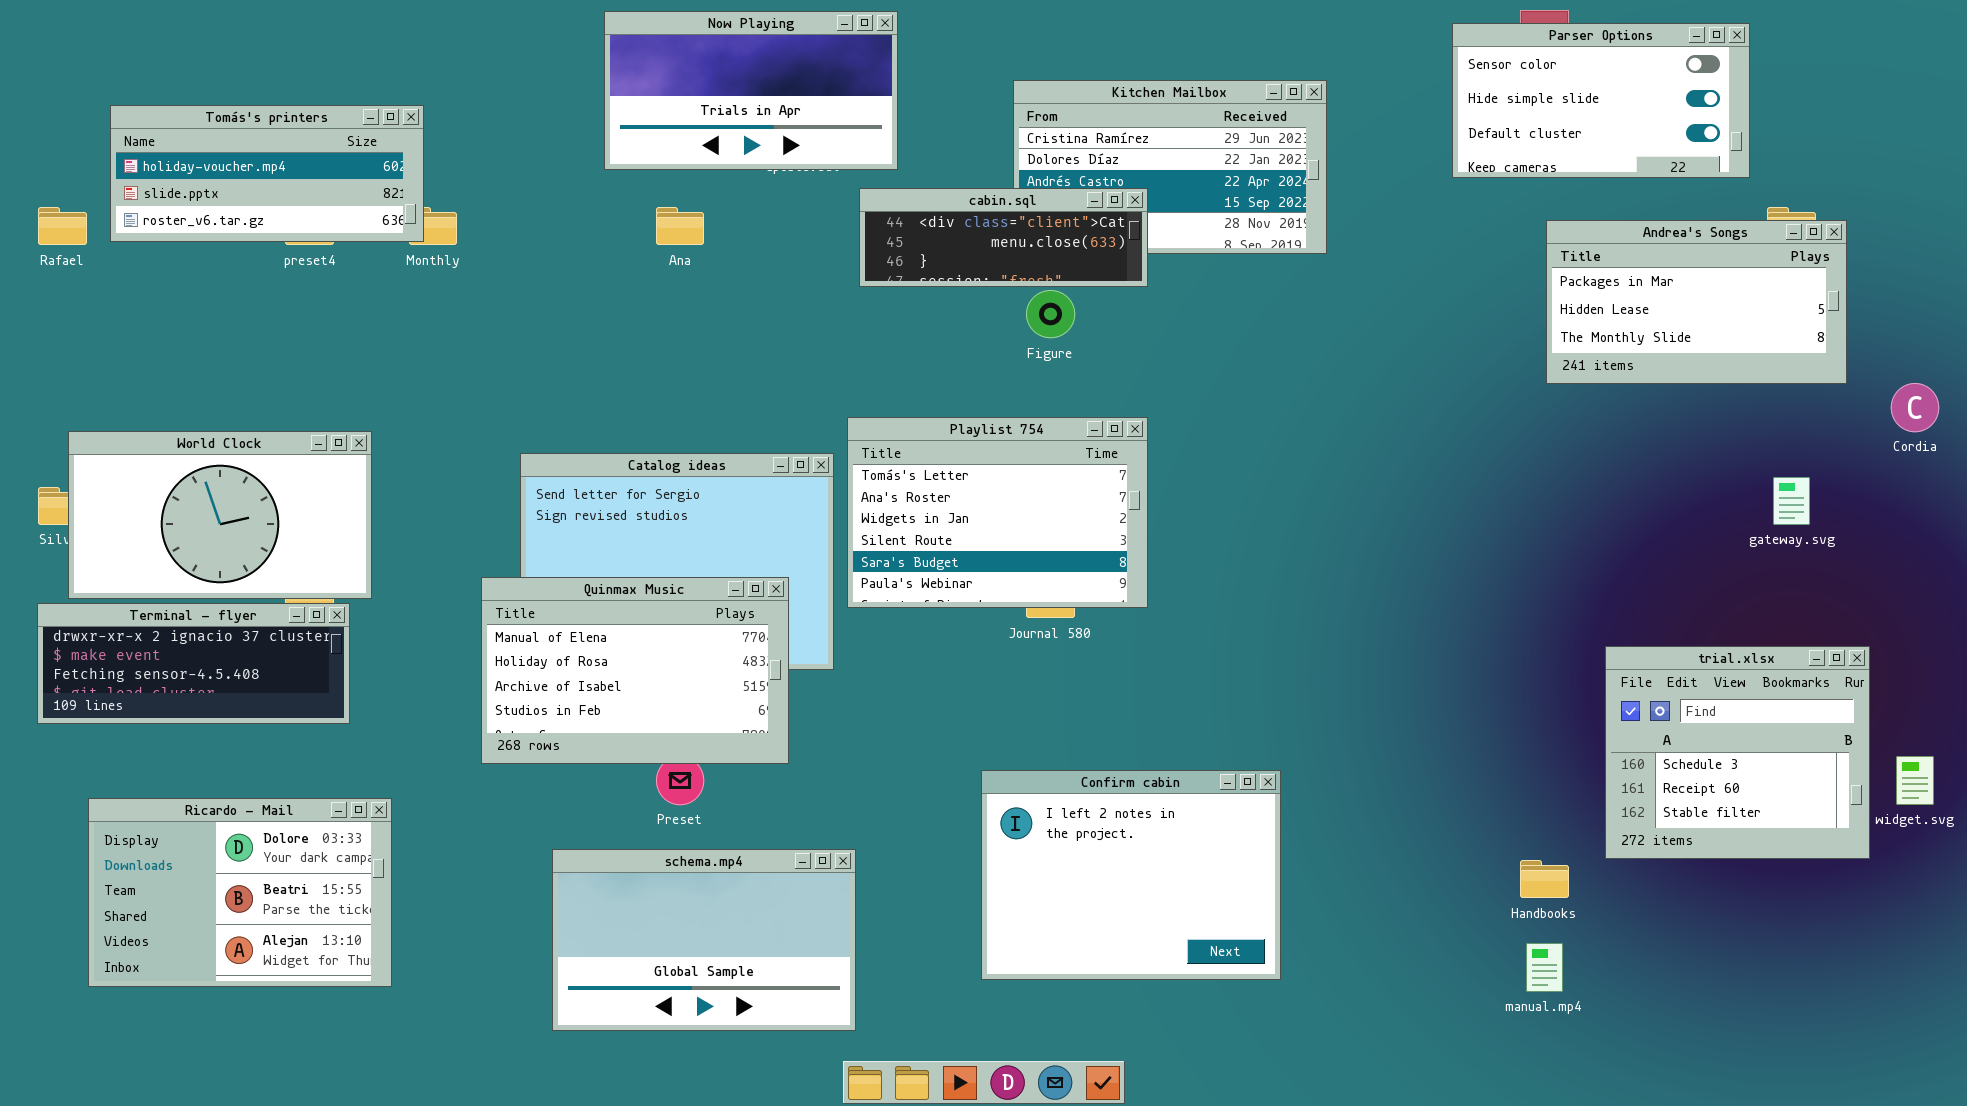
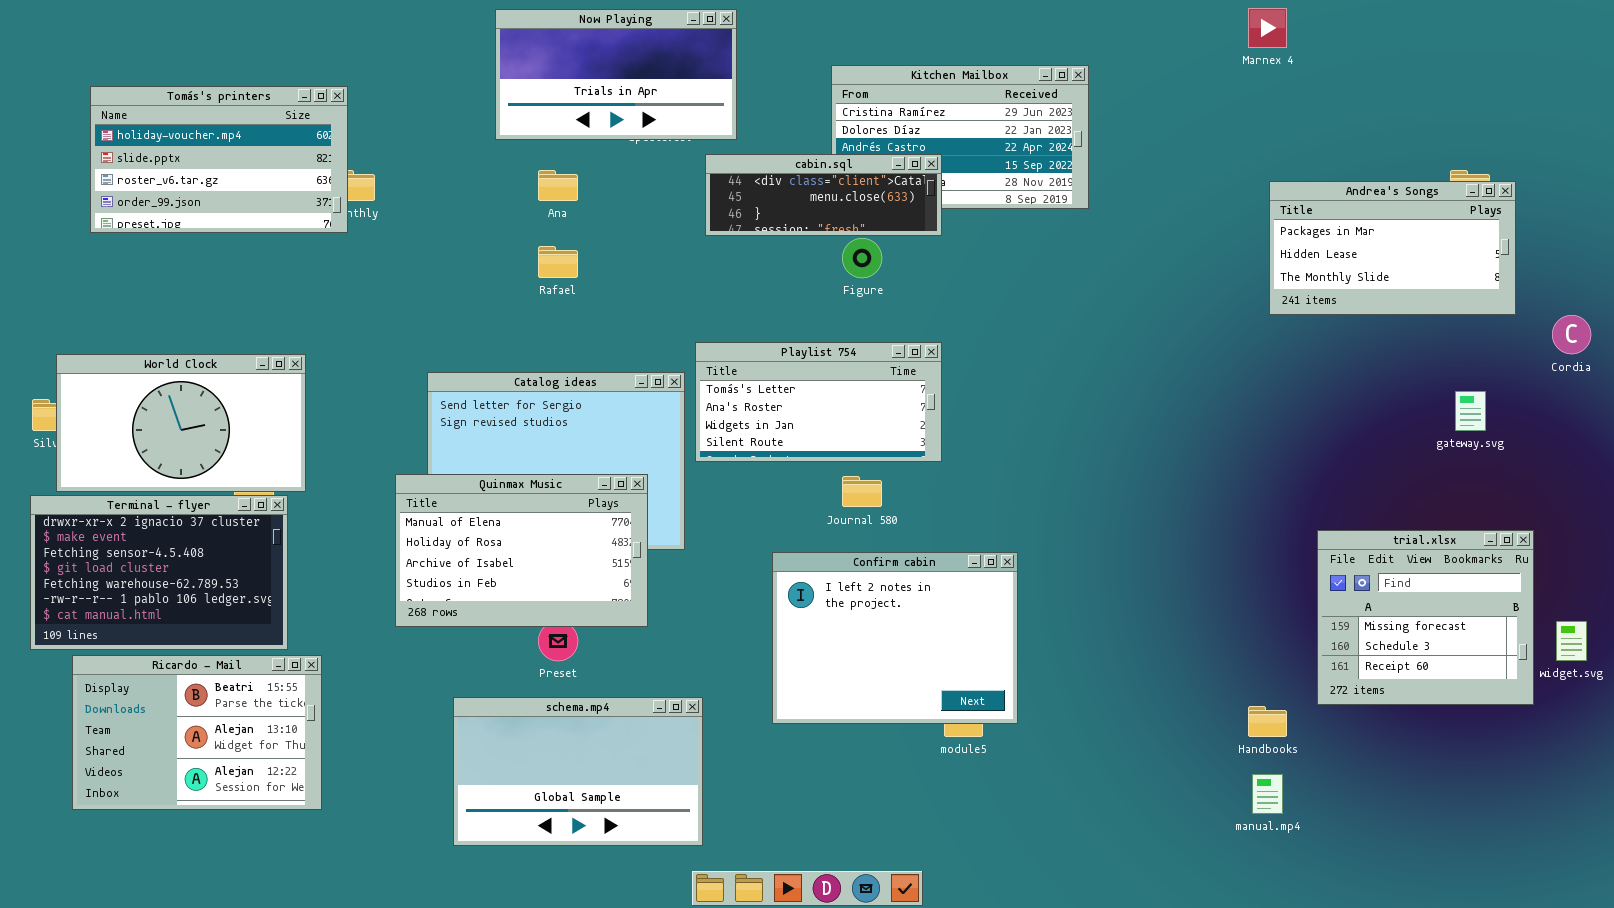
Parser Options: [1452,23,1750,178] -> none, closed
Tomás's printers: [110,105,424,242] -> [90,86,348,233], resized
Rafael: [38,207,87,245] -> [538,246,578,278], moved
Playlist 754: [847,417,1148,608] -> [695,342,942,462], resized
Terminal - flyer: [37,603,350,724] -> [30,495,288,650], resized
trial.xlsx: [1605,646,1870,859] -> [1317,530,1534,705], scrolled up 1 row
Confirm cabin: [981,770,1281,980] -> [772,552,1018,724], moved
Ricardo - Mail: [88,798,392,987] -> [72,655,322,810], scrolled down 1 row

